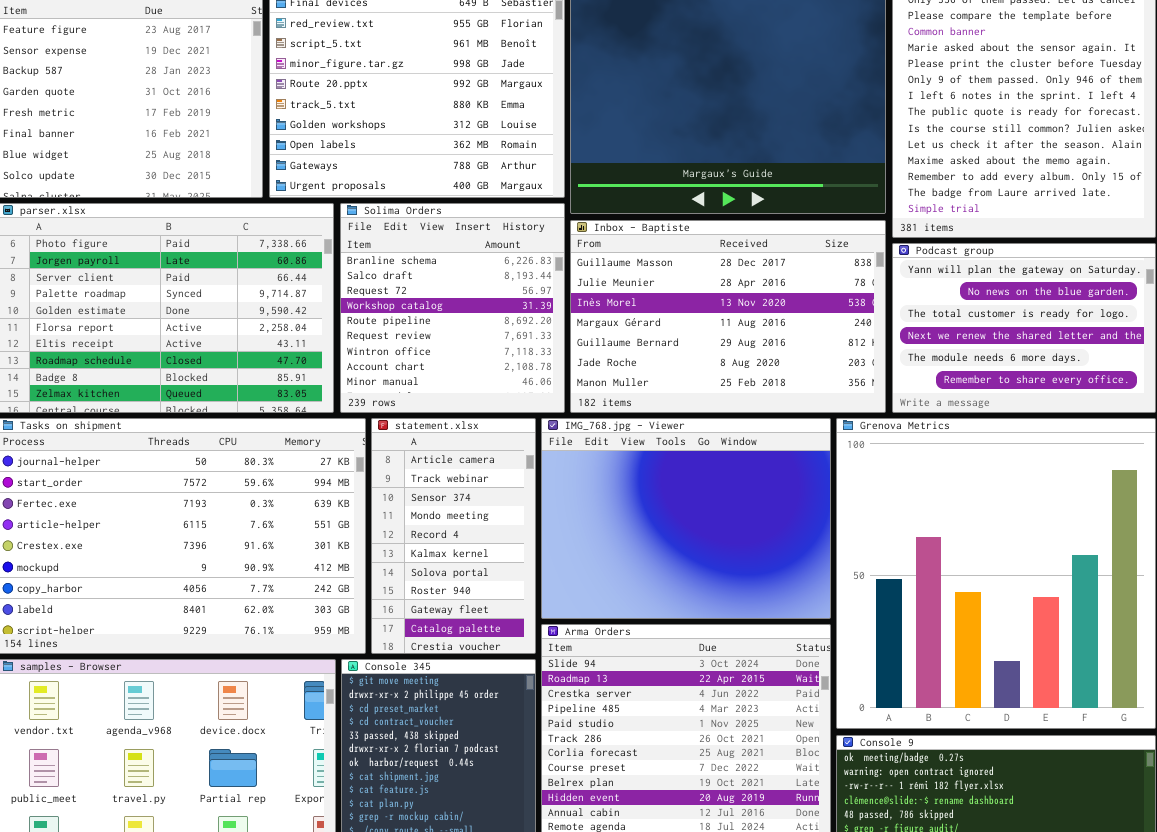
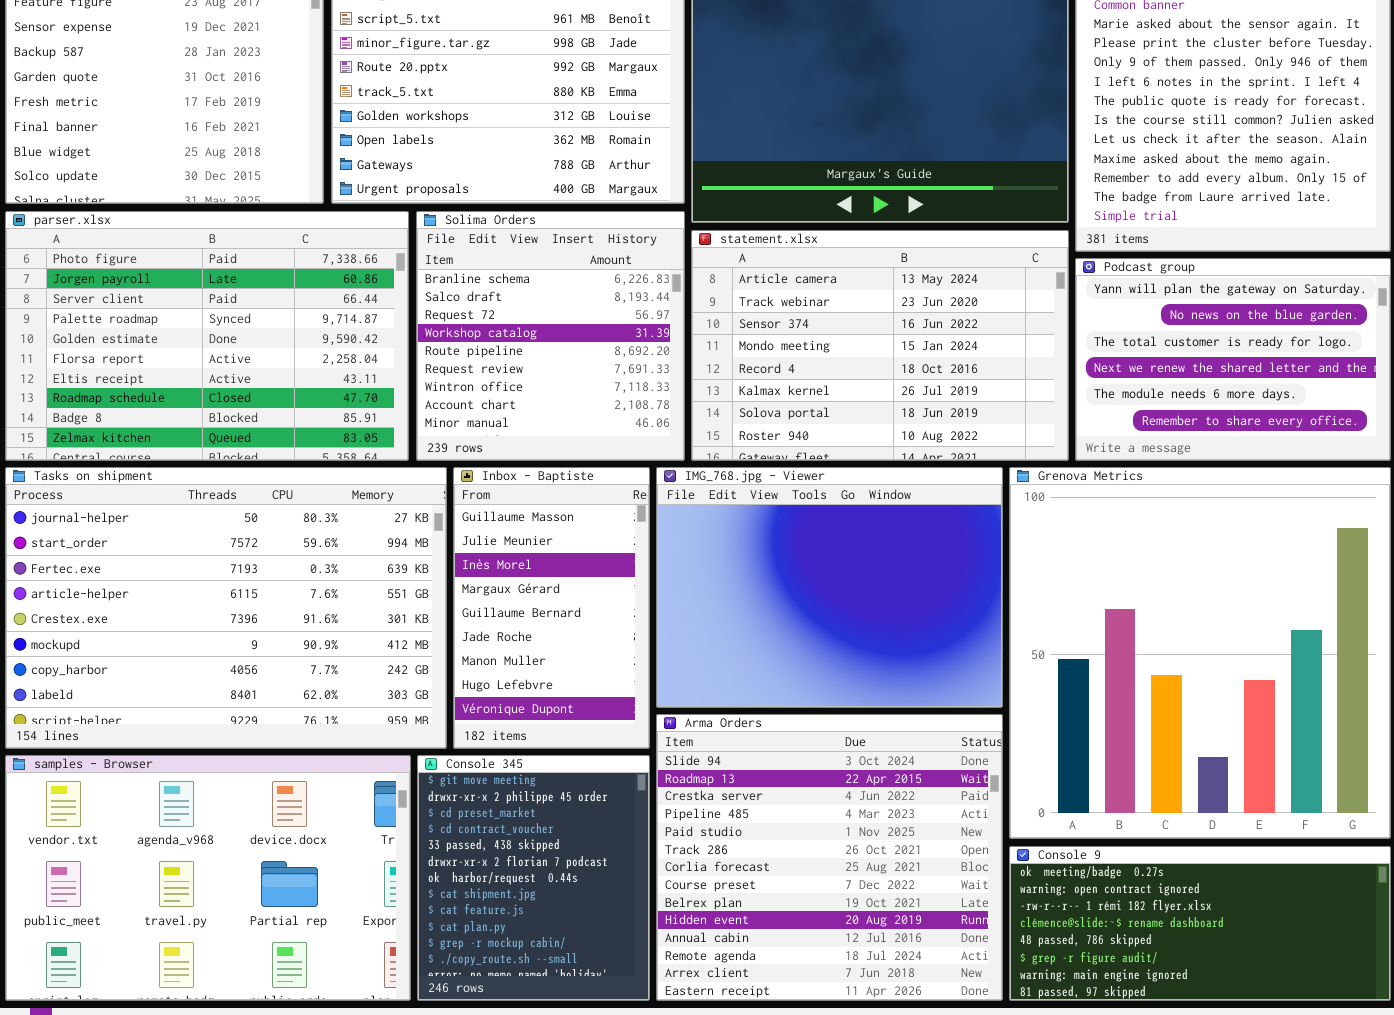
Inbox - Baptiste: [570,220,886,413] -> [453,467,650,749], moved, resized
statement.xlsx: [371,418,536,654] -> [691,230,1069,461], moved, resized

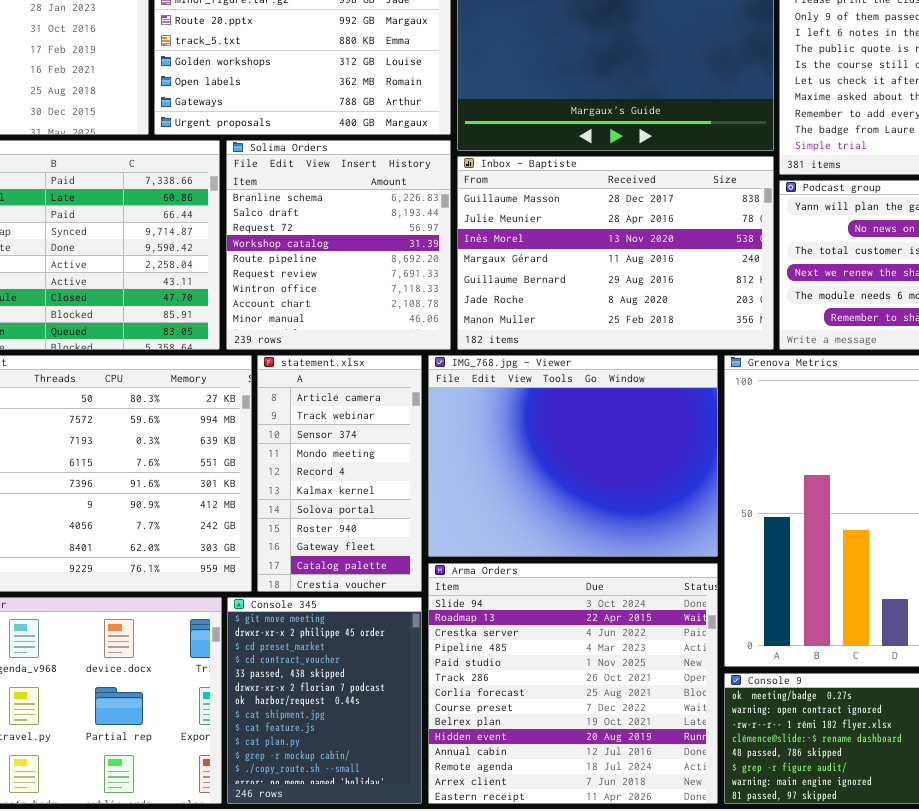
statement.xlsx: [691,230,1069,461] -> [257,355,422,592], moved, resized
Inbox - Baptiste: [453,467,650,749] -> [457,156,774,350], moved, resized

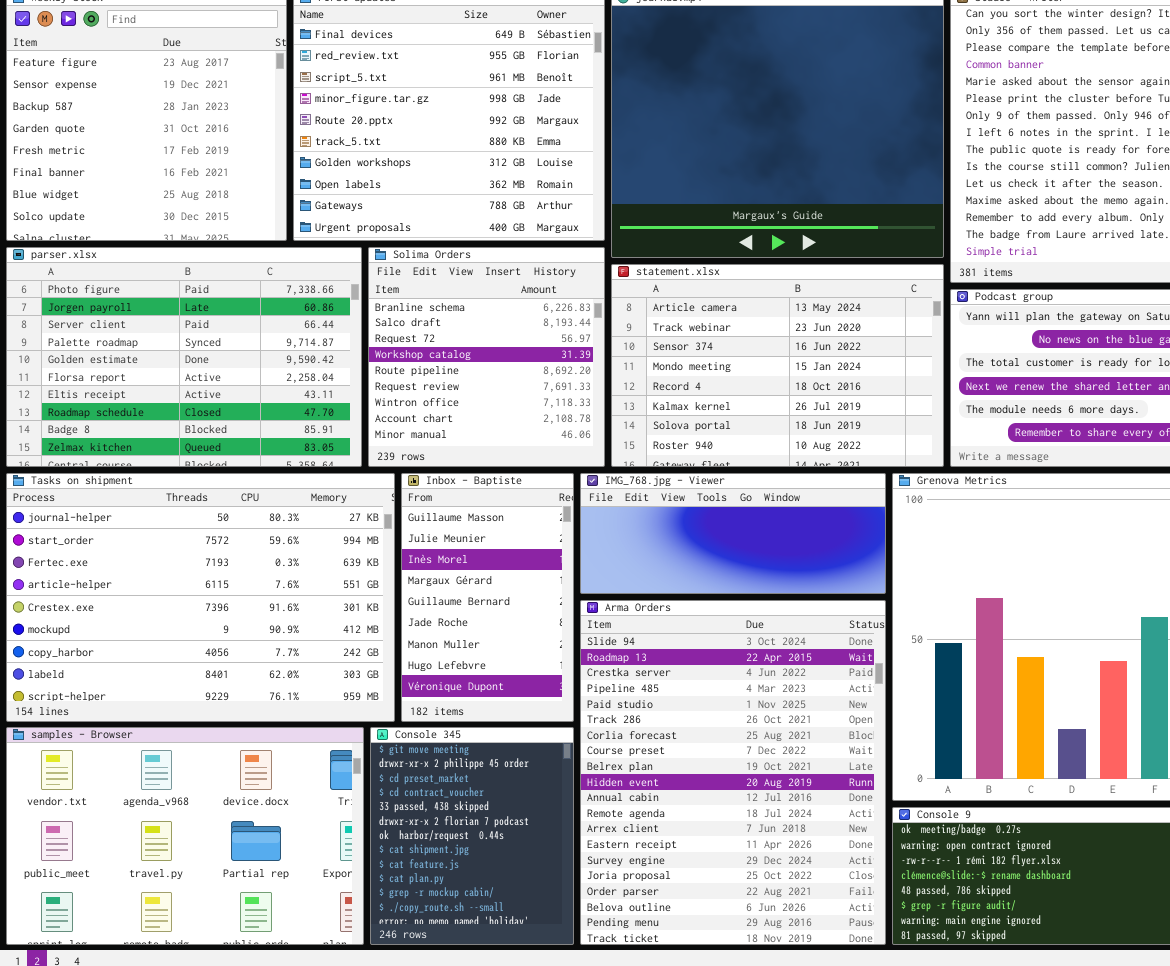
Inbox - Baptiste: [457,156,774,350] -> [401,473,574,722], moved, resized
statement.xlsx: [257,355,422,592] -> [611,264,944,467], moved, resized
IMG_768.jpg - Viewer: [428,355,718,557] -> [580,473,886,594], resized
Arma Orders: [428,563,718,804] -> [580,600,886,945], resized

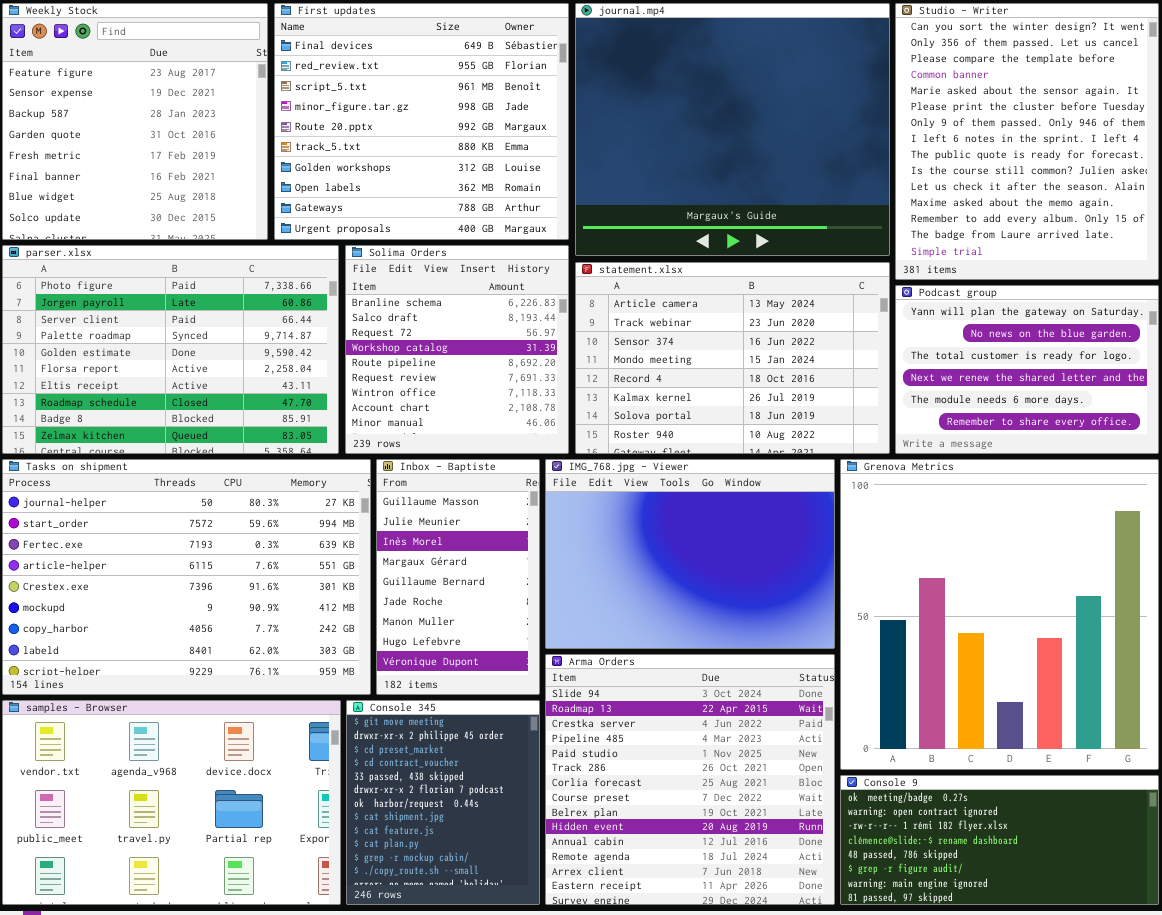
IMG_768.jpg - Viewer: [580,473,886,594] -> [545,459,835,649], resized
Arma Orders: [580,600,886,945] -> [545,654,835,905], resized

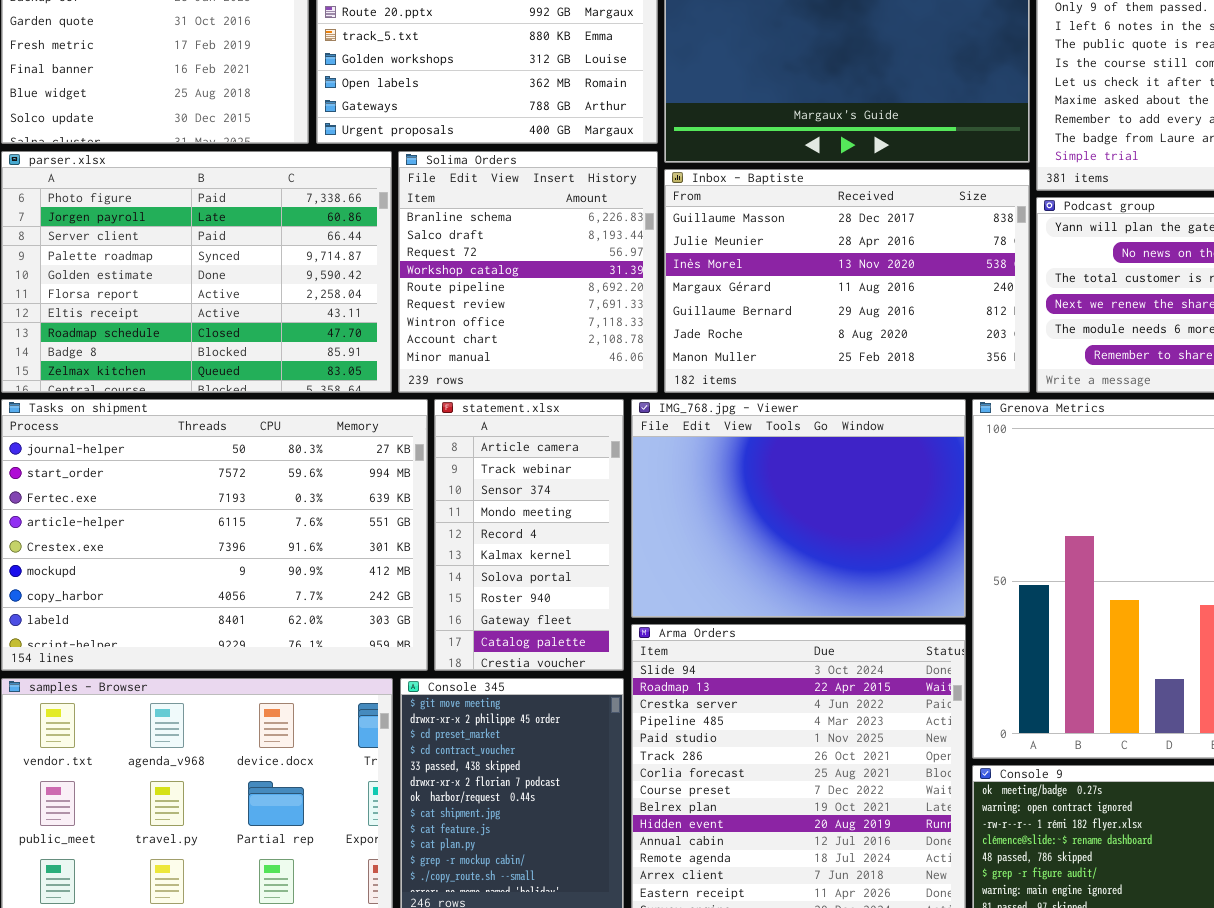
statement.xlsx: [575,262,890,454] -> [434,399,624,671], moved, resized
Inbox - Baptiste: [376,459,540,695] -> [664,169,1030,393], moved, resized

